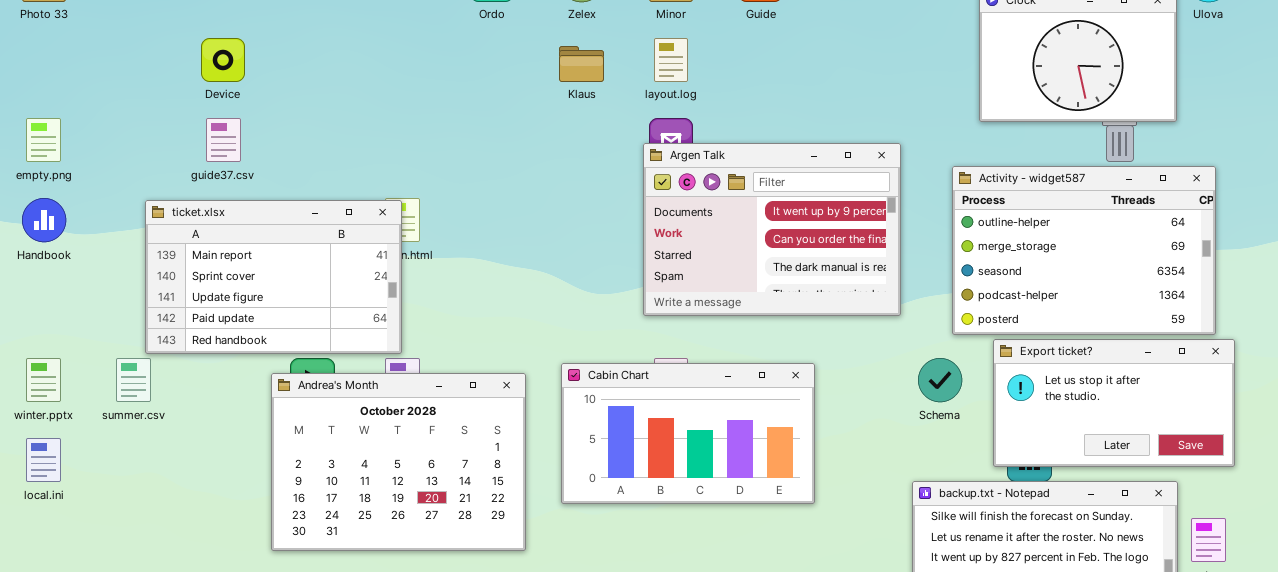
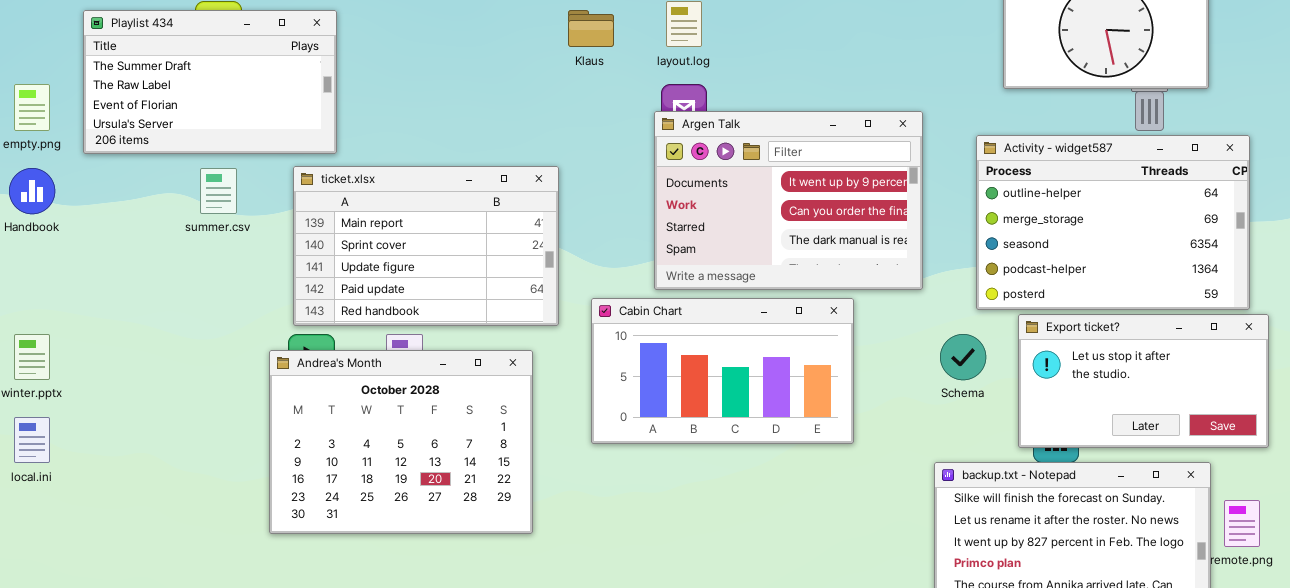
Playlist 434: none -> [83,10,337,154], opened
ticket.xlsx: [145,200,402,354] -> [293,166,559,326], moved
summer.csv: [116,358,151,402] -> [200,168,237,214], moved
Cabin Chart: [561,363,815,504] -> [591,298,854,444], moved

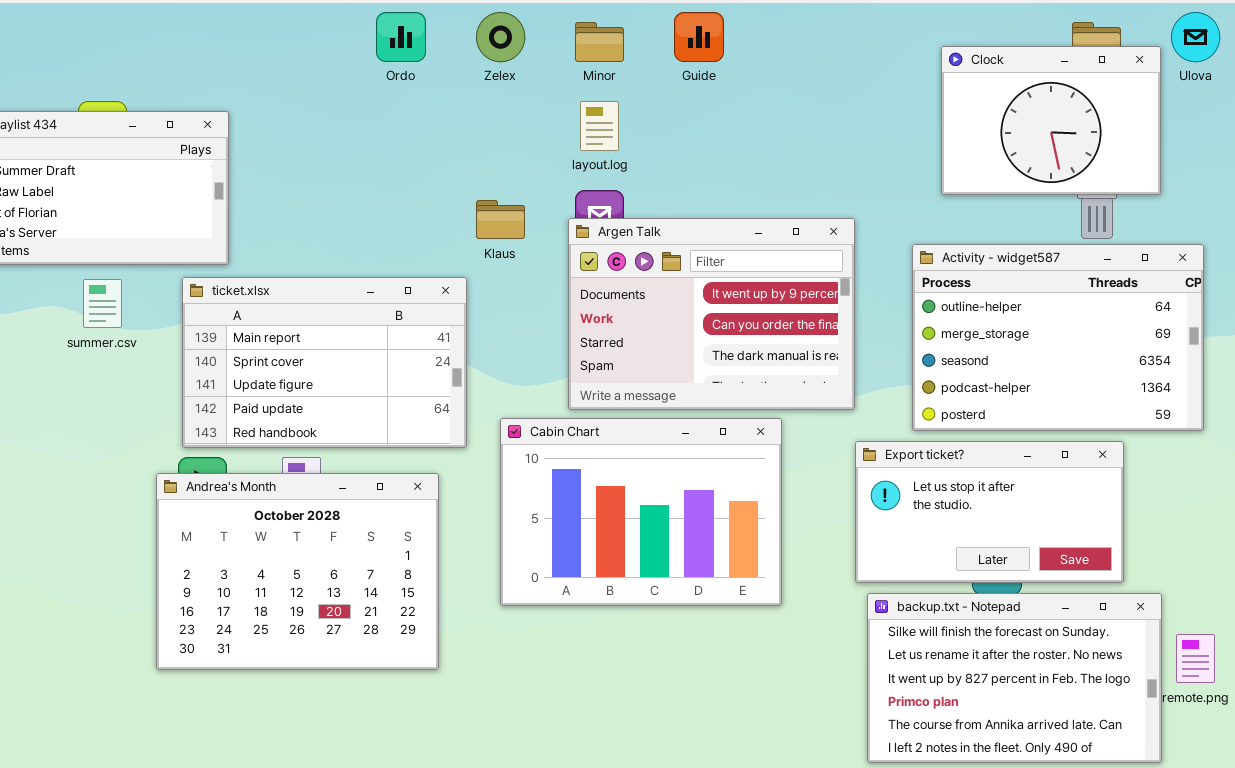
Klaus: [568,10,614,47] -> [476,200,525,239], moved
Cabin Chart: [591,298,854,444] -> [500,418,782,606], resized
Export ticket?: [1018,314,1269,448] -> [855,441,1124,583], moved

